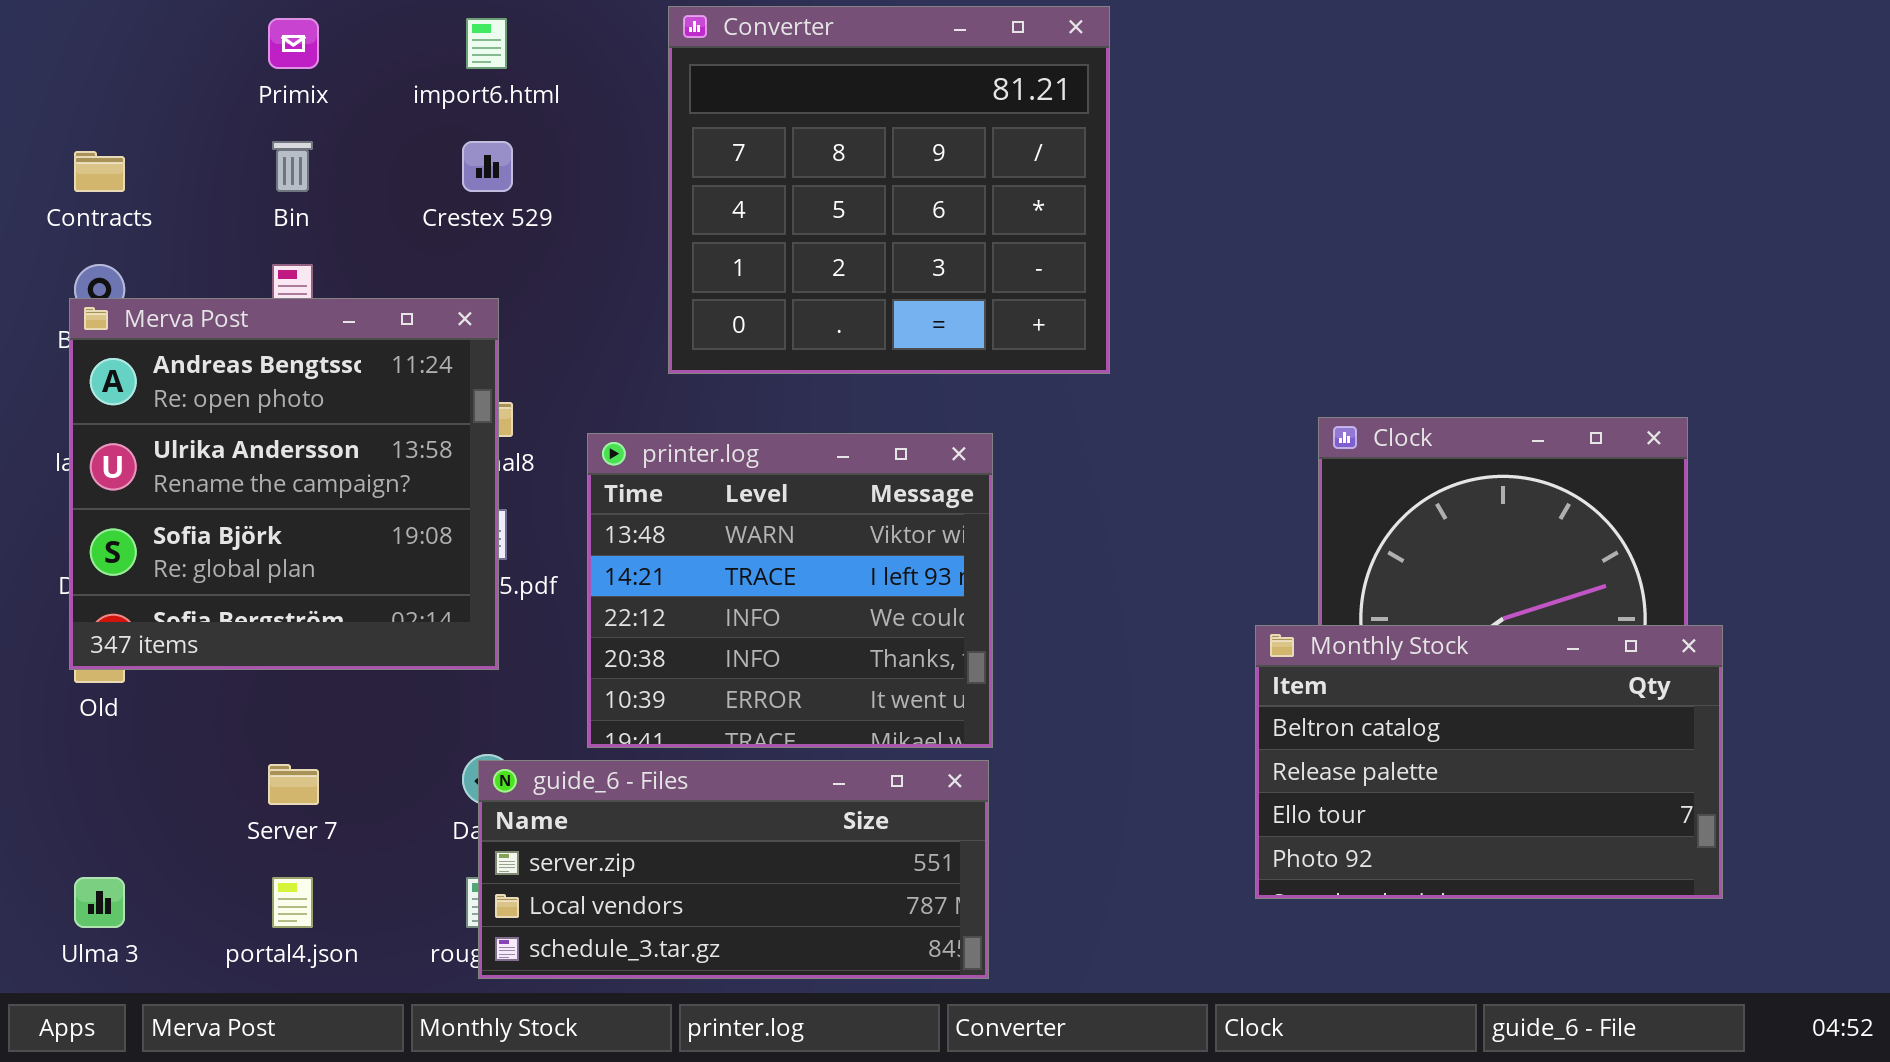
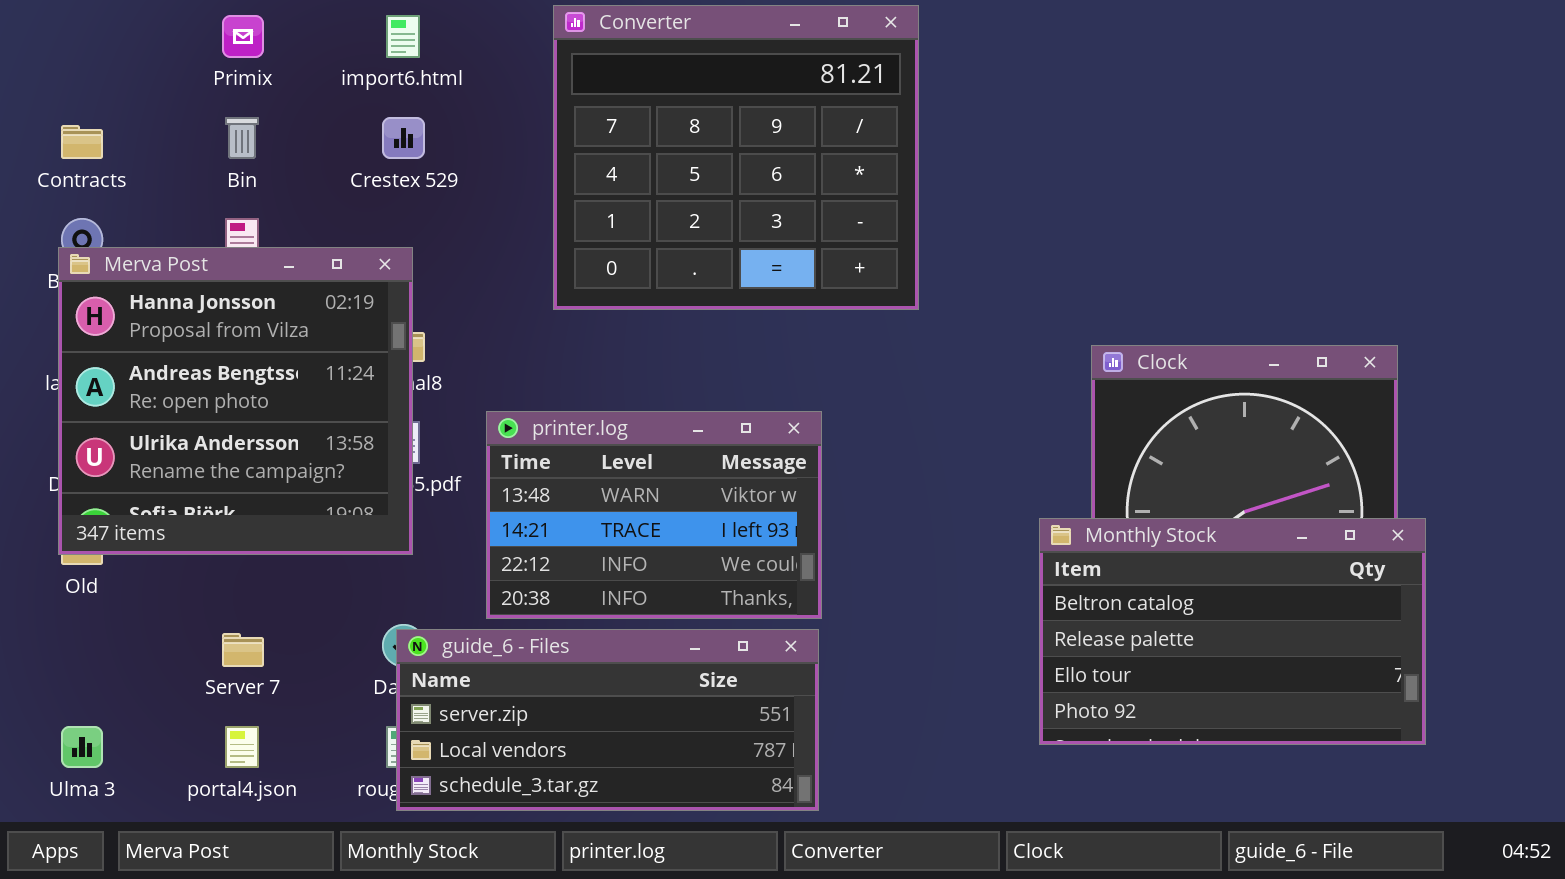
Merva Post: [69,298,499,670] -> [58,247,413,555], scrolled up 1 row
printer.log: [587,433,993,748] -> [486,411,822,619], resized

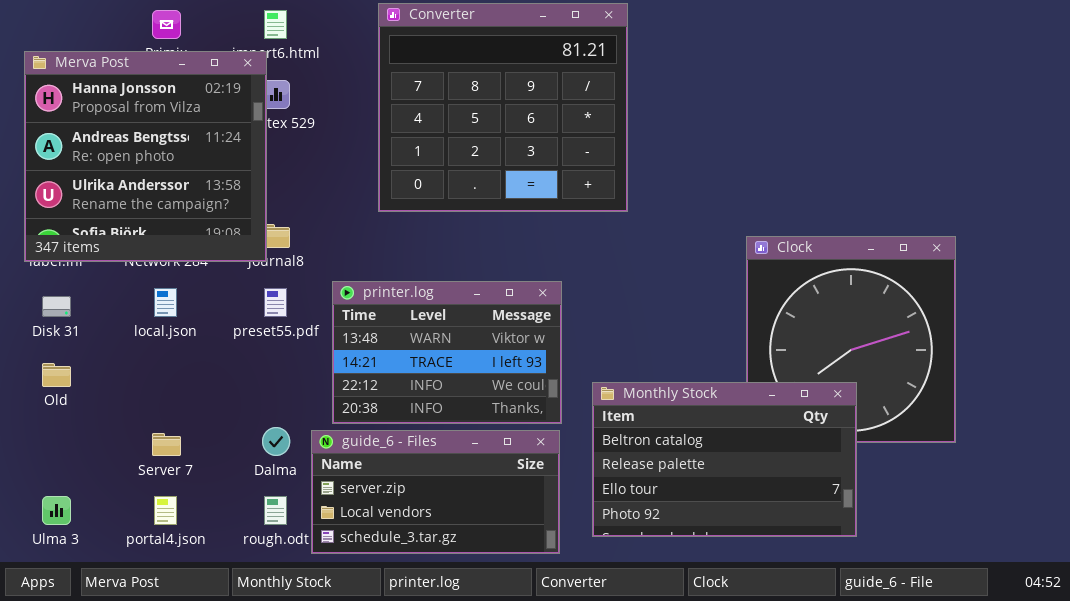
Merva Post: [58,247,413,555] -> [24,51,267,262], moved
Monthly Stock: [1039,518,1426,745] -> [592,382,857,537], moved
guide_6 - Files: [396,629,819,811] -> [311,430,560,554], resized

